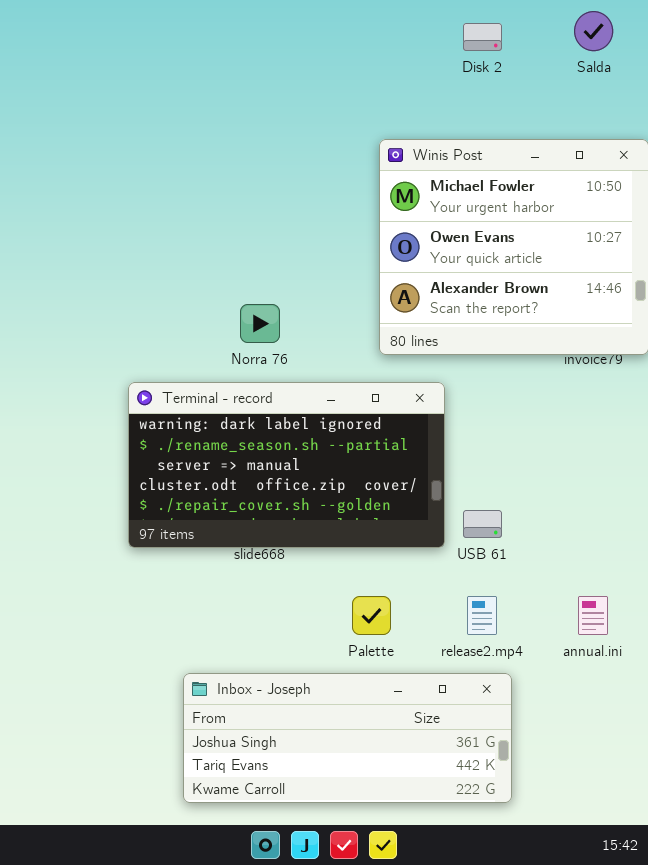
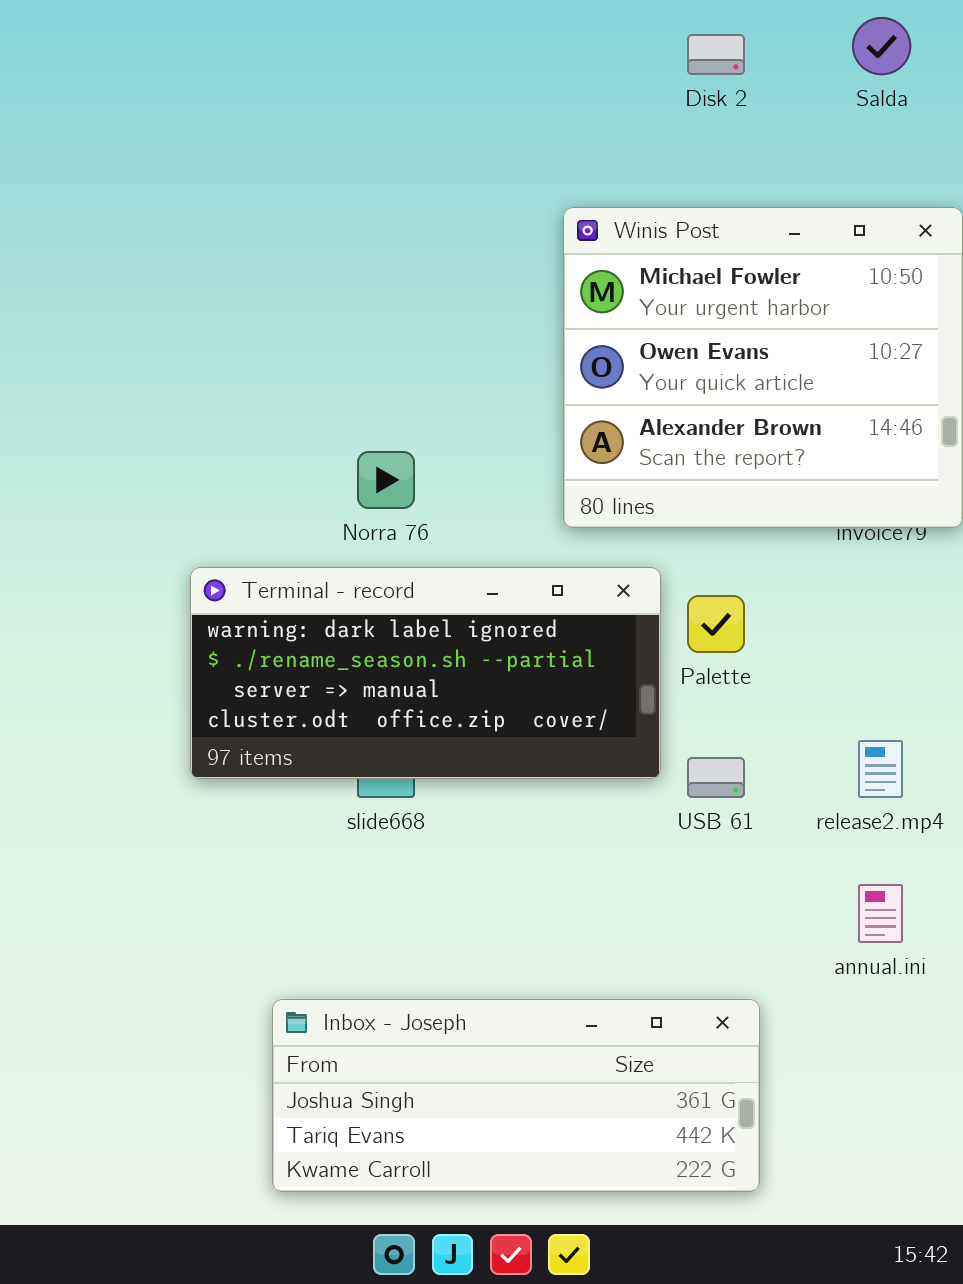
Terminal - record: [128,382,445,548] -> [190,567,661,779], resized
Palette: [352,596,391,635] -> [687,595,745,653], moved
release2.mp4: [467,596,497,635] -> [858,740,903,798], moved

